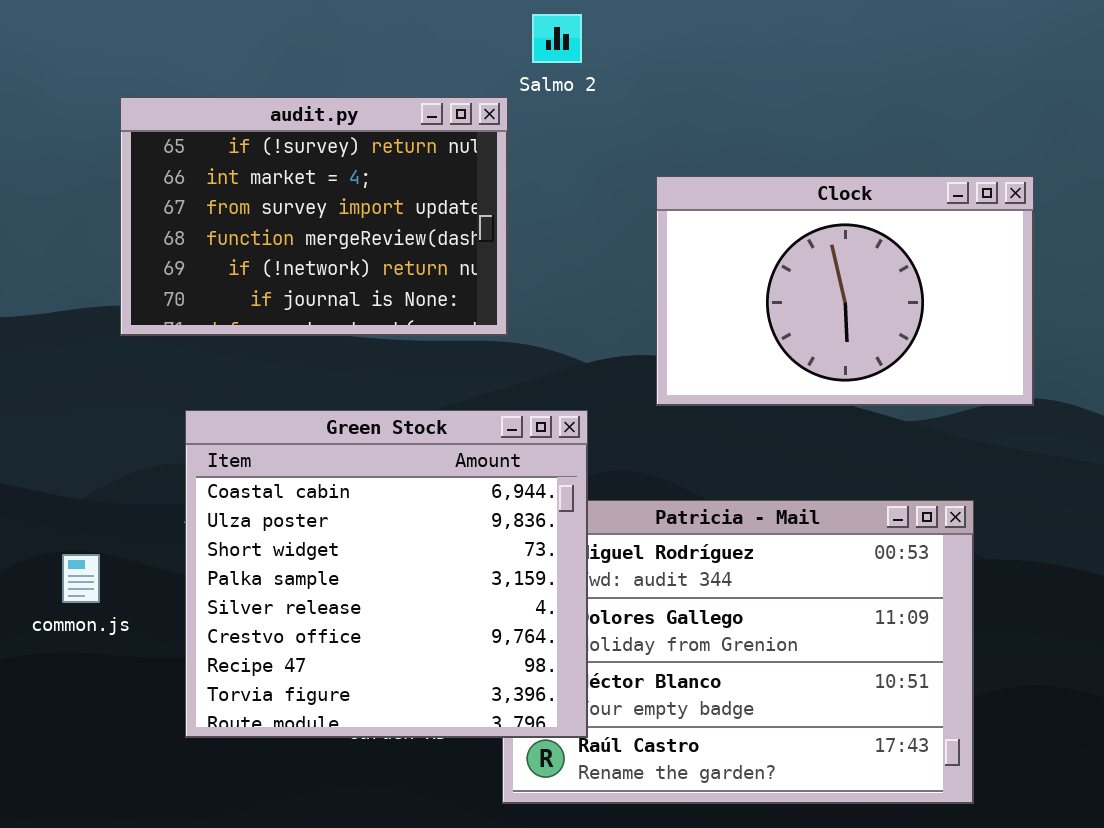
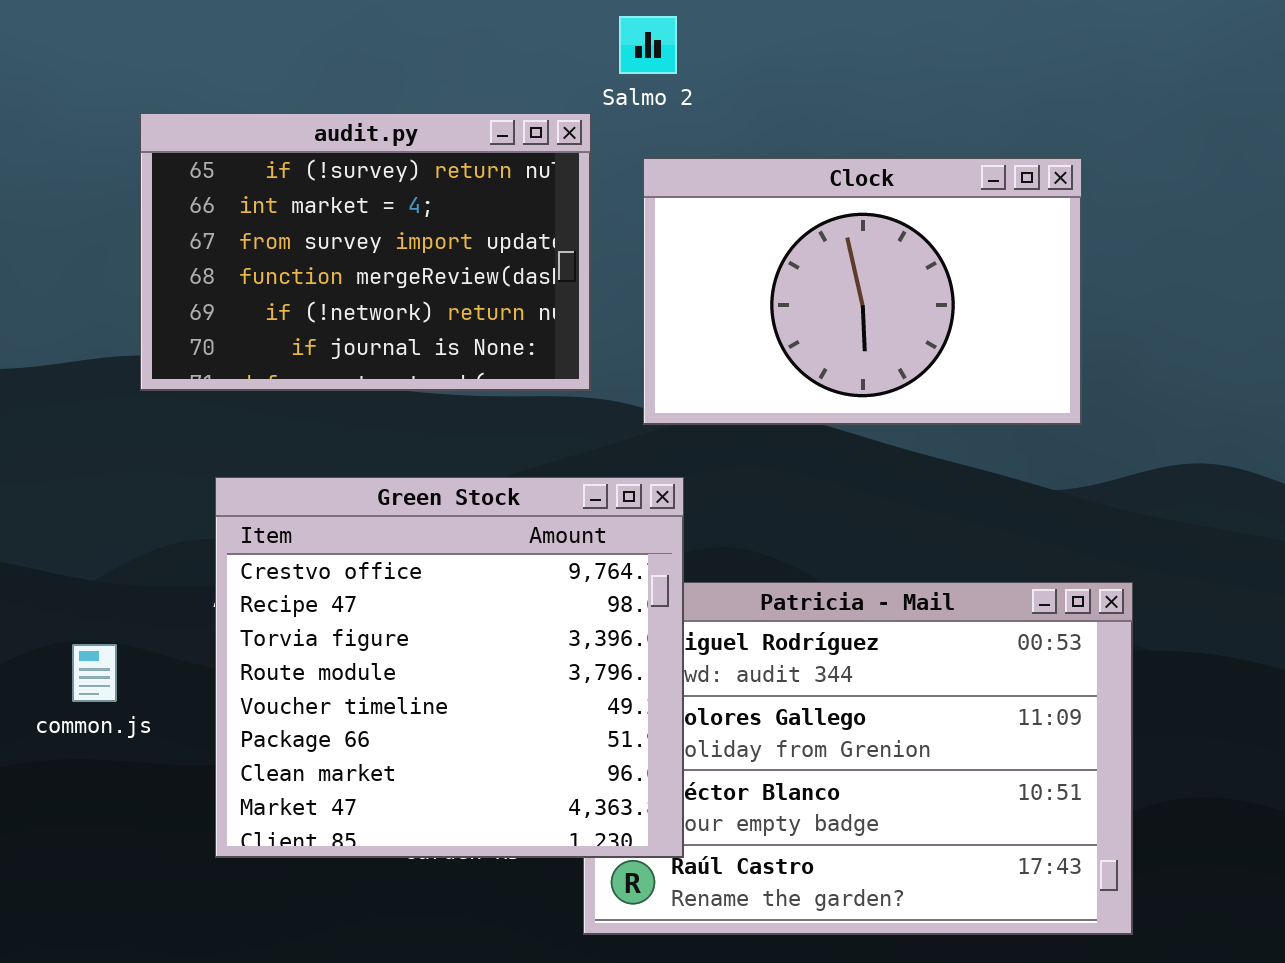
Clock: [656,176,1034,406] -> [643,158,1082,425], moved
Green Stock: [185,410,588,738] -> [215,477,684,858], scrolled down 5 rows

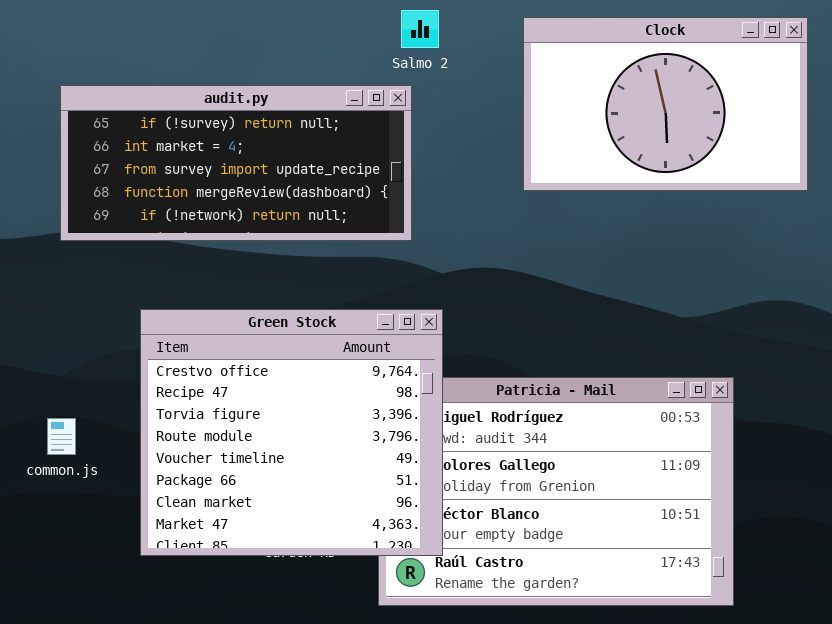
audit.py: [140,113,591,391] -> [60,85,412,241], moved, resized
Clock: [643,158,1082,425] -> [523,17,808,191], moved

